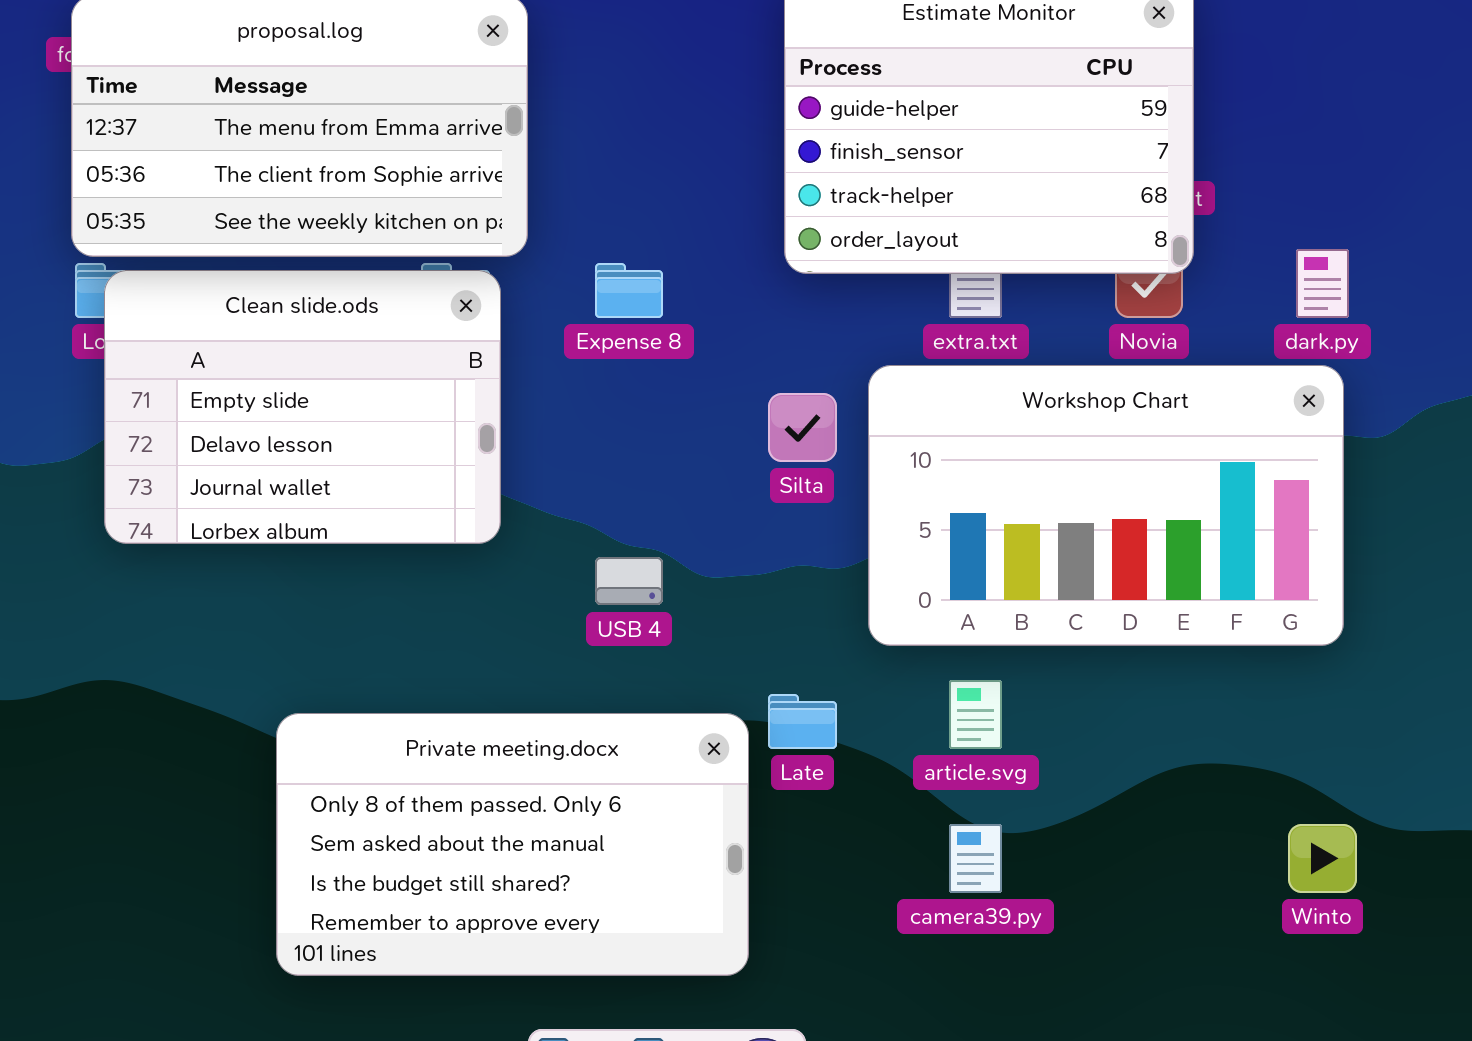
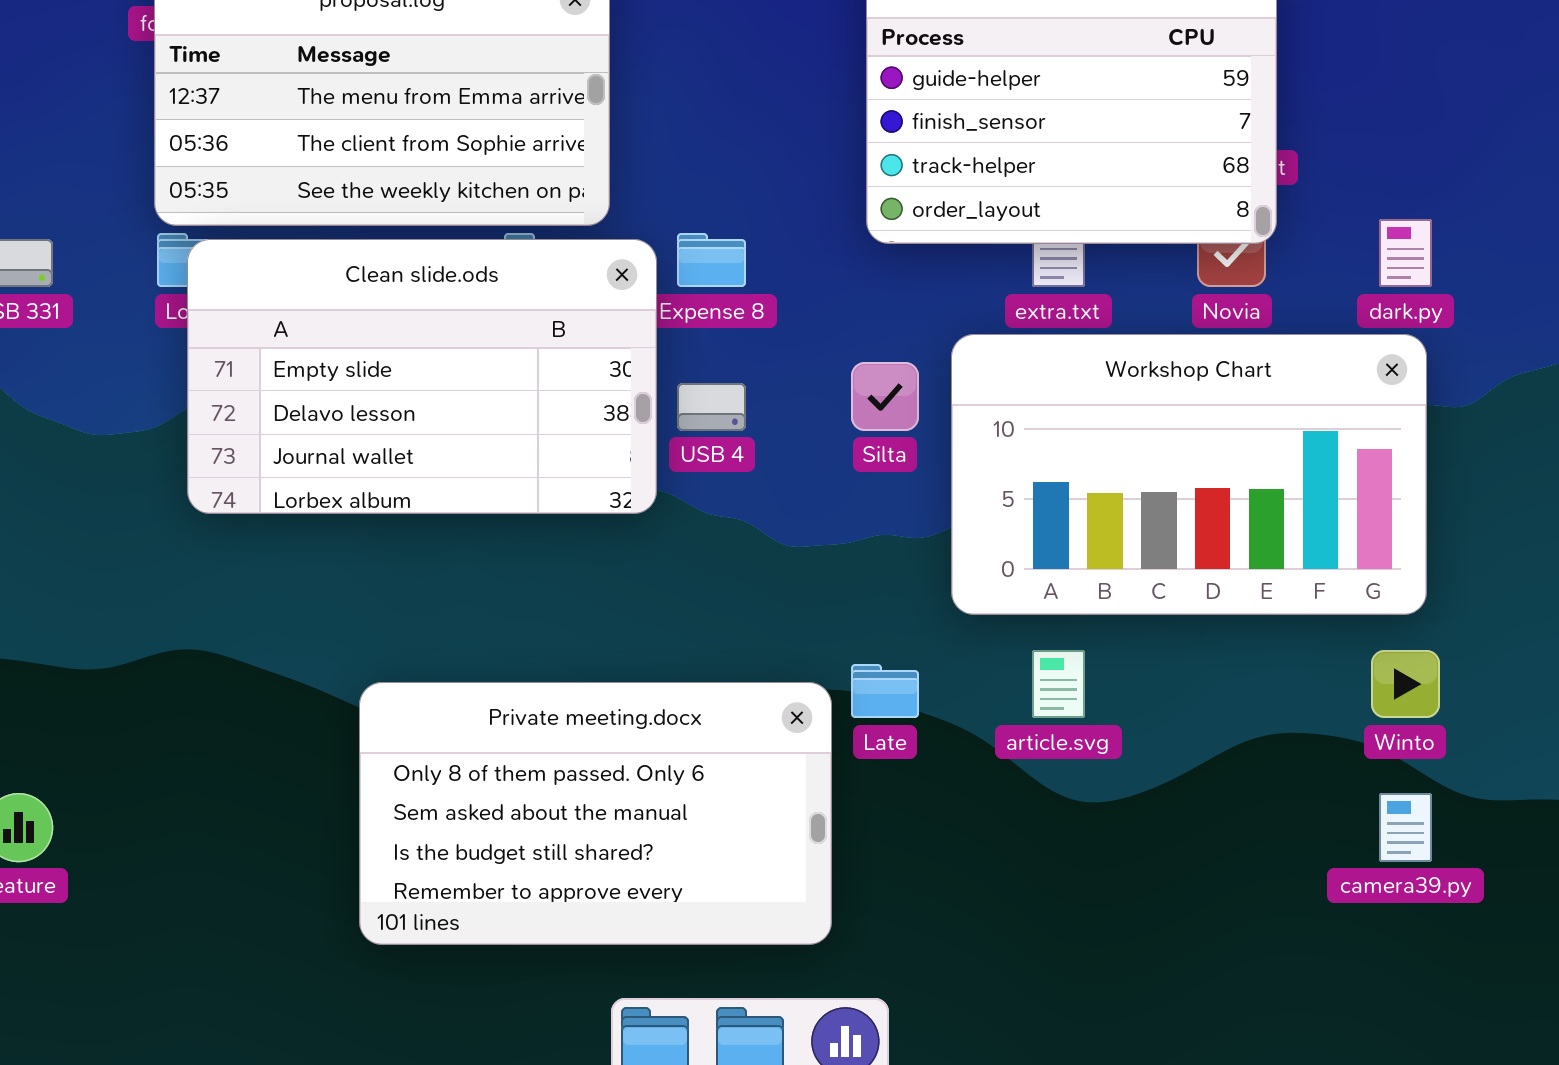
Clean slide.ods: [104,270,501,544] -> [187,239,657,514], resized
USB 4: [595,557,663,605] -> [677,383,746,431], moved
camera39.py: [949,824,1002,893] -> [1379,793,1432,862], moved
Winto: [1288,824,1357,893] -> [1371,650,1440,718], moved

